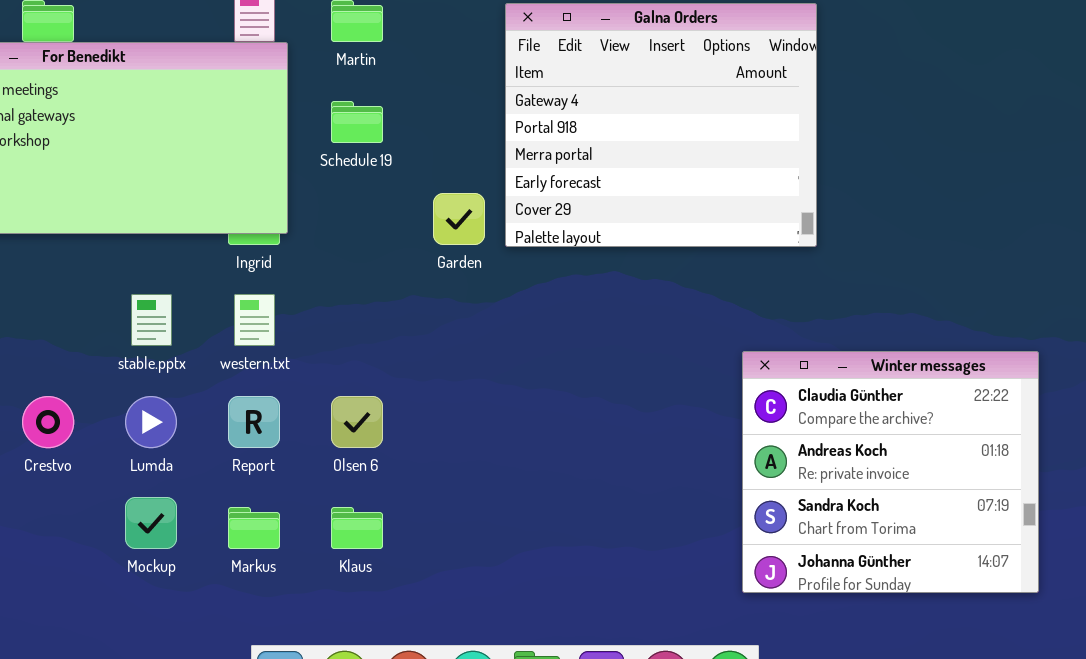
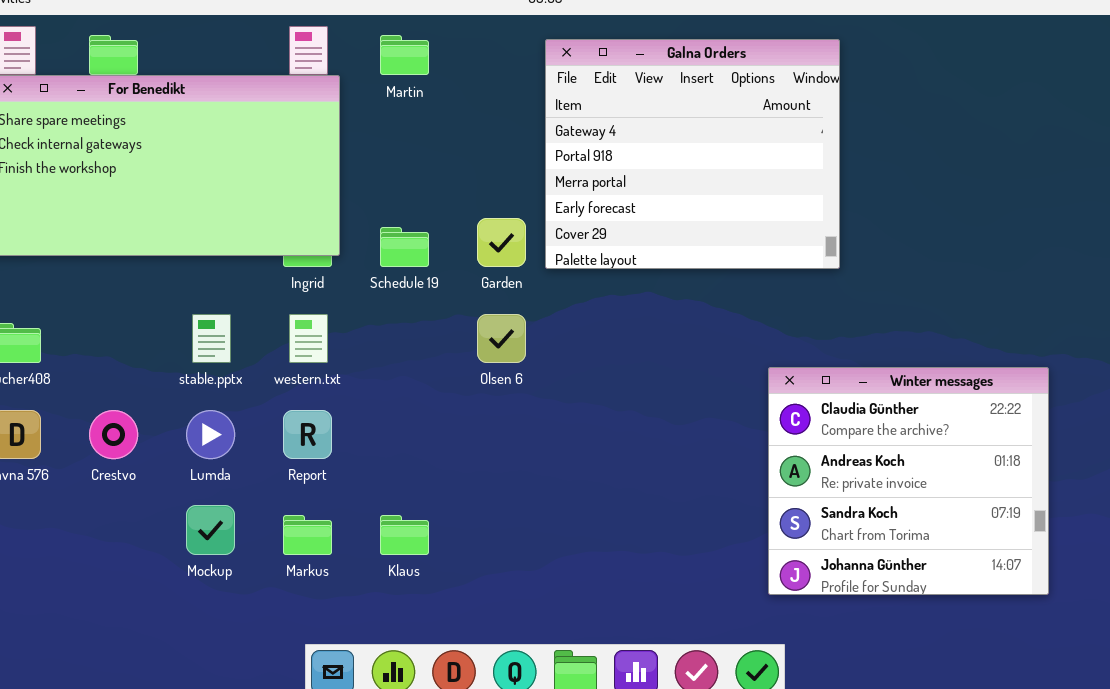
Schedule 19: [331,101,383,143] -> [380,227,429,267], moved
Olsen 6: [331,396,383,448] -> [477,314,526,363], moved

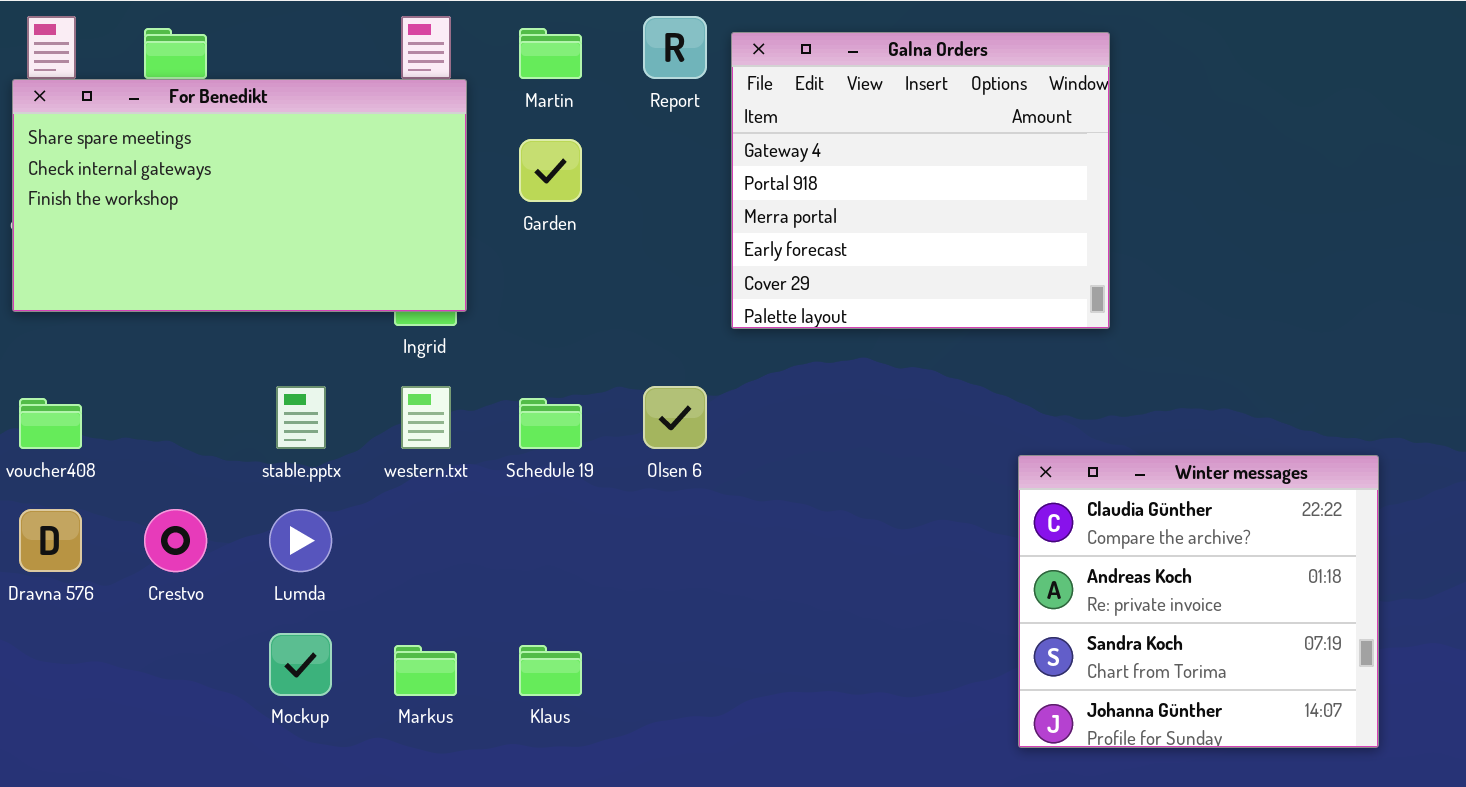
Garden: [477,218,526,267] -> [519,139,582,202], moved
Schedule 19: [380,227,429,267] -> [519,398,582,449], moved
Report: [283,410,332,459] -> [643,16,707,79], moved

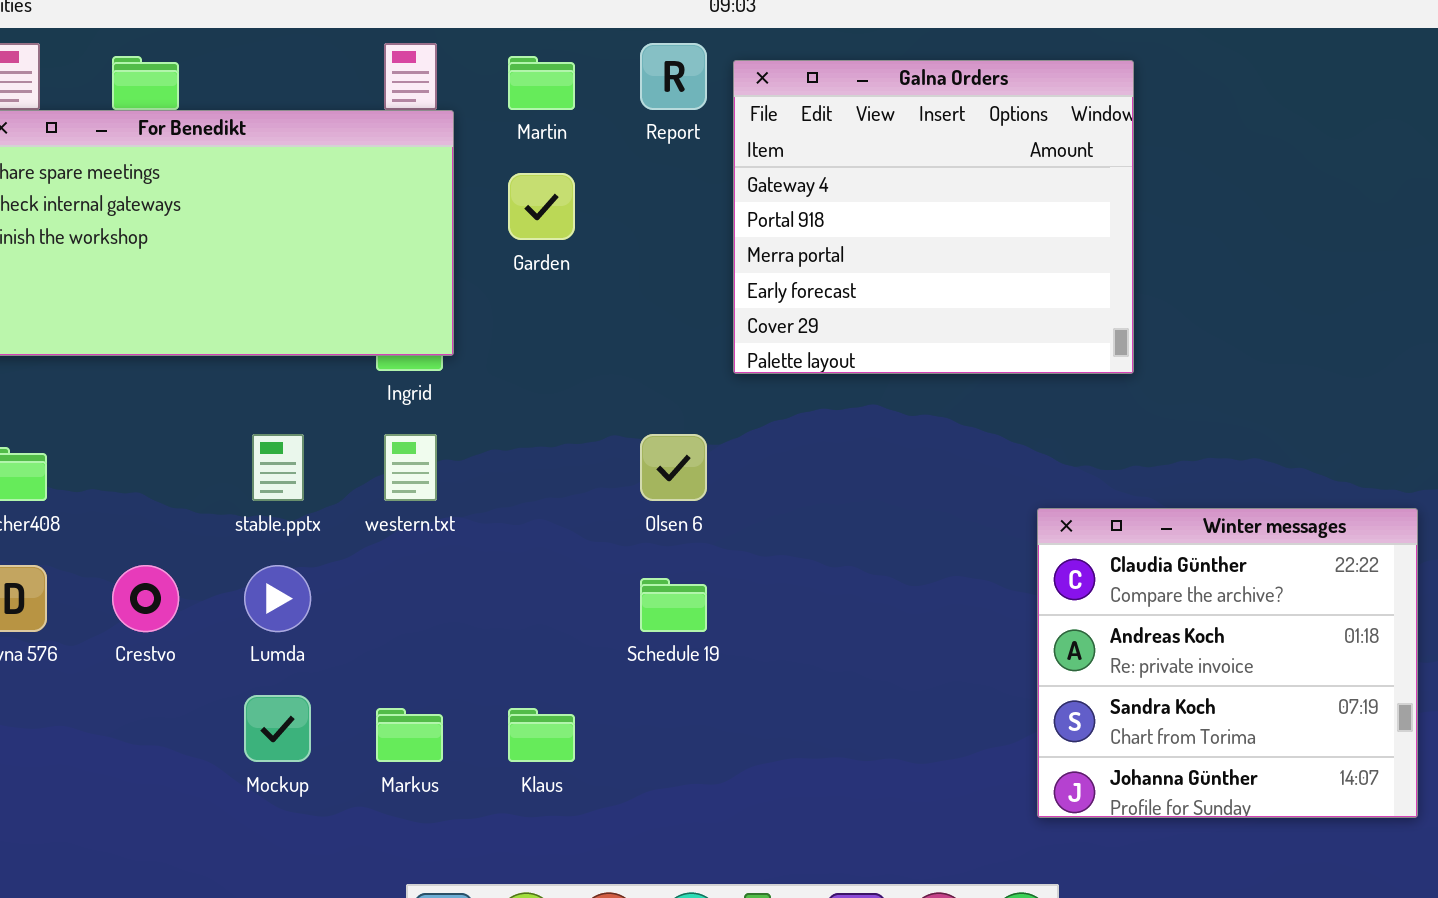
Schedule 19: [519,398,582,449] -> [640,578,707,632], moved

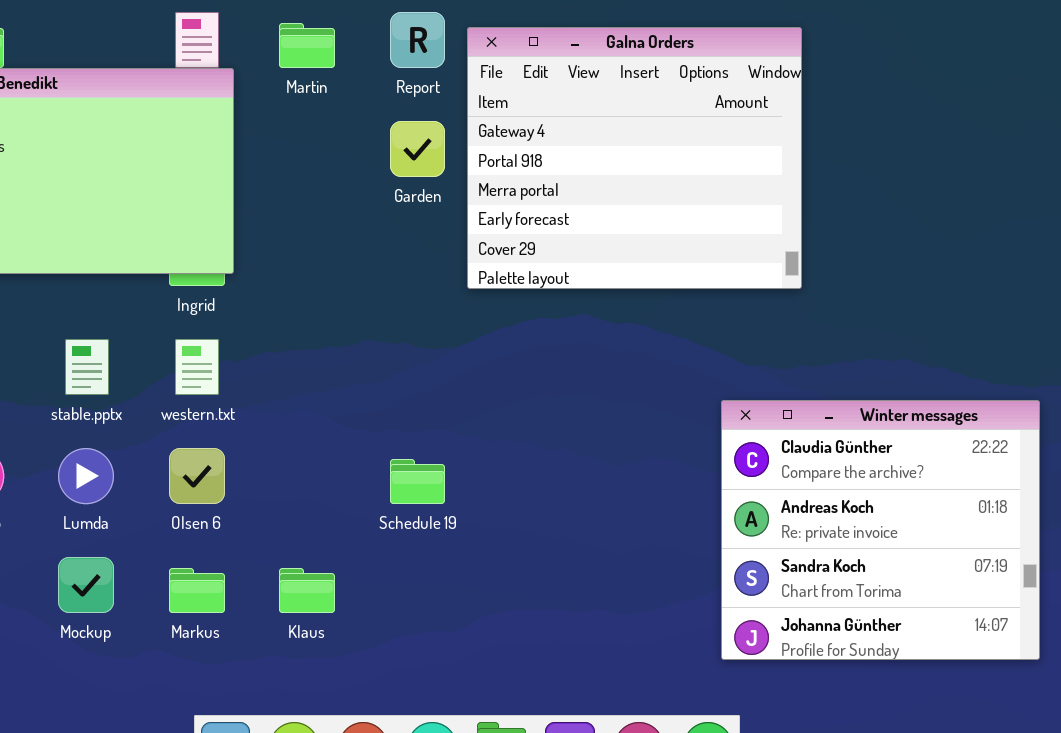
Garden: [508,173,575,240] -> [390,121,445,177], moved
Olsen 6: [640,434,707,501] -> [169,448,225,504], moved

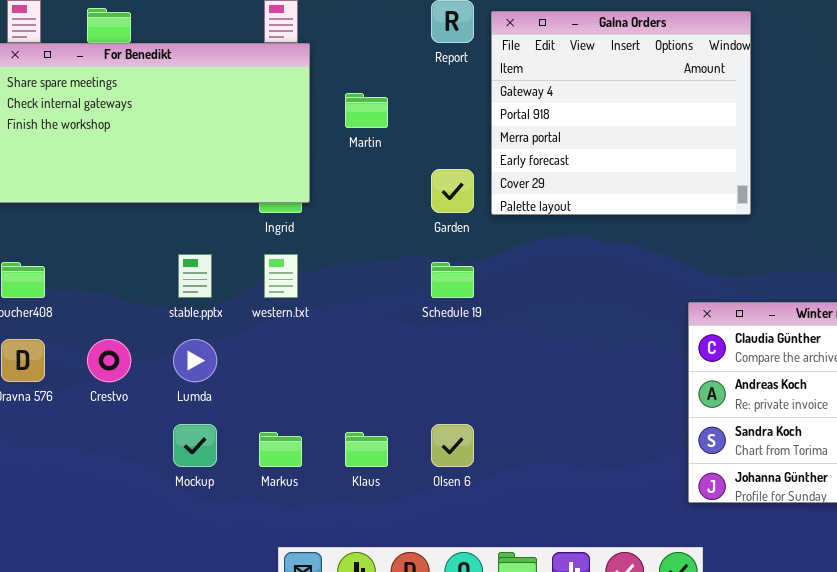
Martin: [279,23,335,68] -> [345,93,388,128], moved
Garden: [390,121,445,177] -> [431,169,474,213], moved
Olsen 6: [169,448,225,504] -> [431,424,474,467], moved
Schedule 19: [390,459,445,504] -> [431,262,474,298], moved

